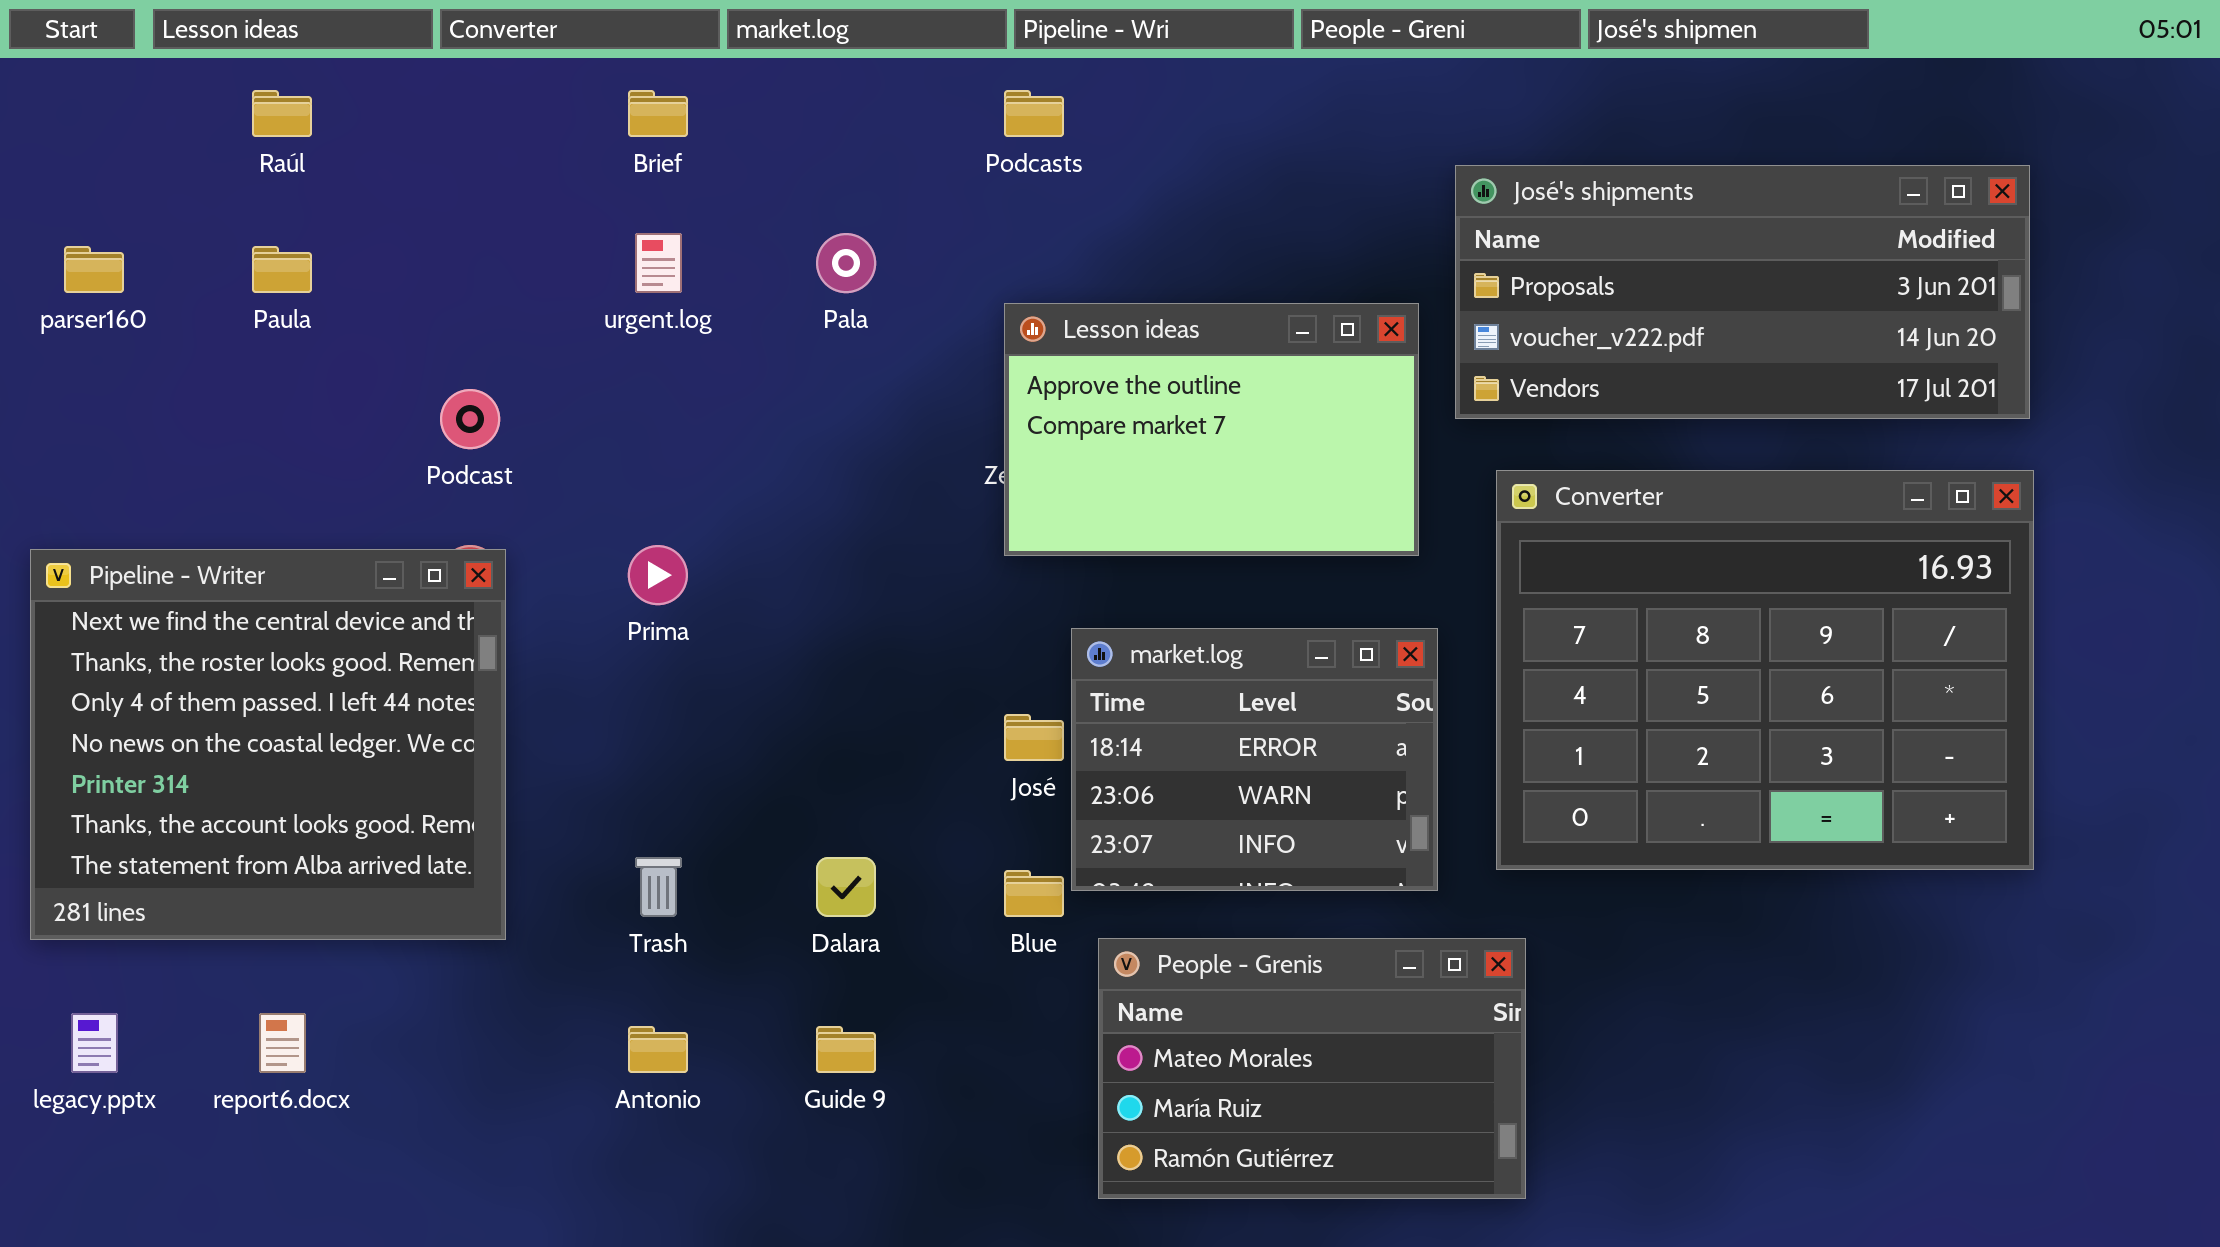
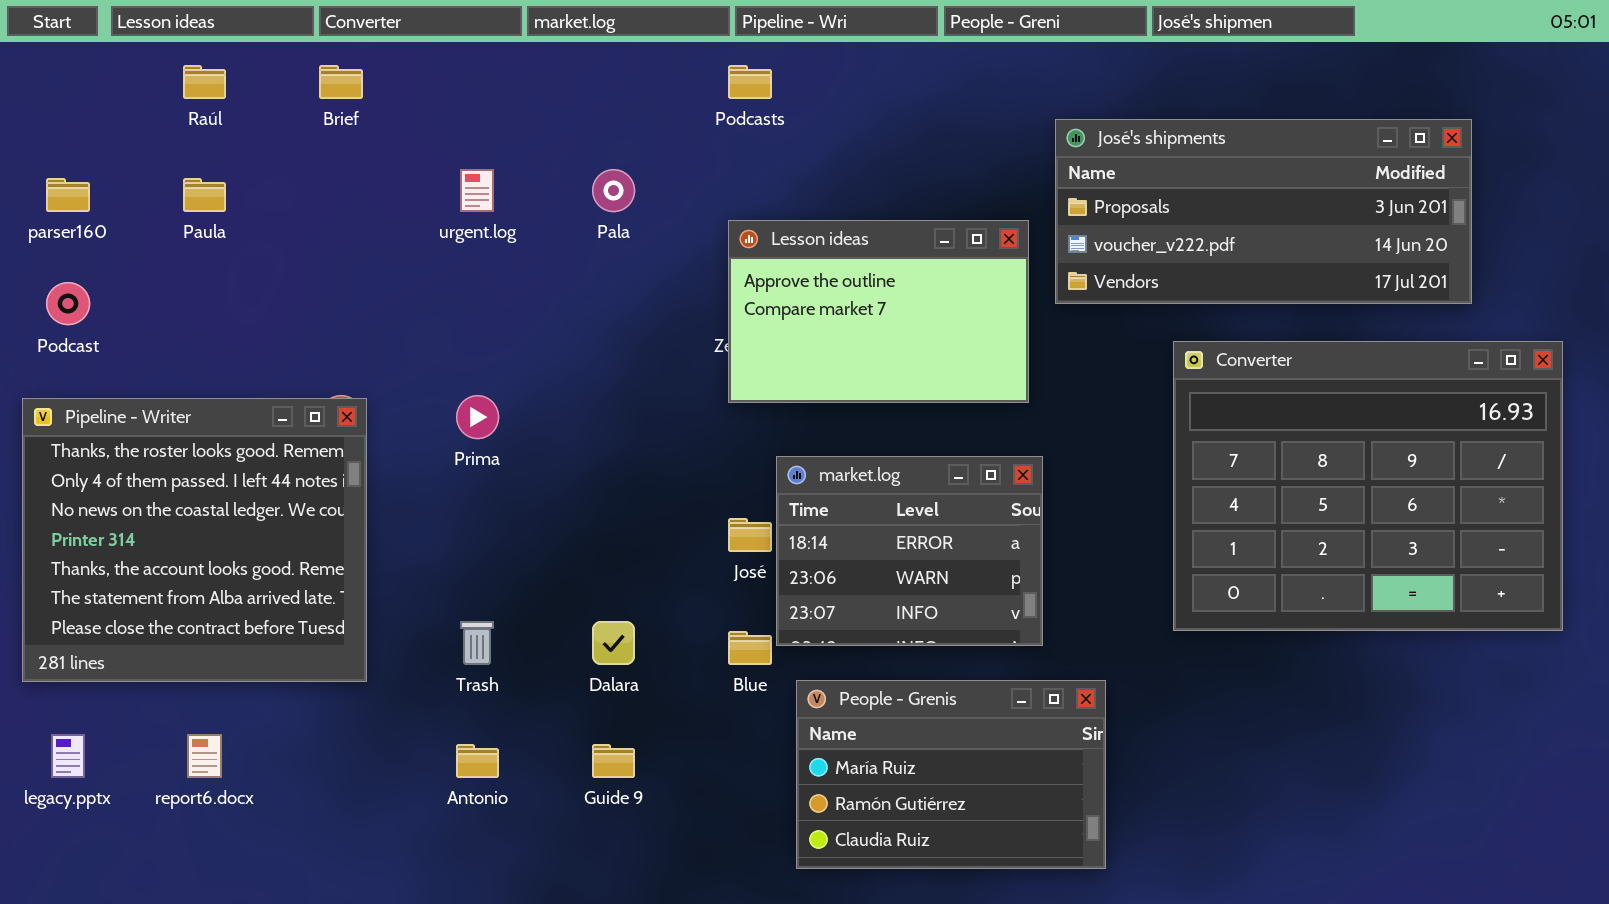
Brief: [628,90,688,137] -> [319,65,363,99], moved
Podcast: [440,389,500,449] -> [46,282,90,325], moved
Converter: [1496,470,2034,870] -> [1173,341,1563,631], moved
Pipeline - Writer: [30,549,506,940] -> [22,398,367,682], scrolled down 1 row
People - Grenis: [1098,938,1526,1199] -> [796,680,1106,869], scrolled down 1 row

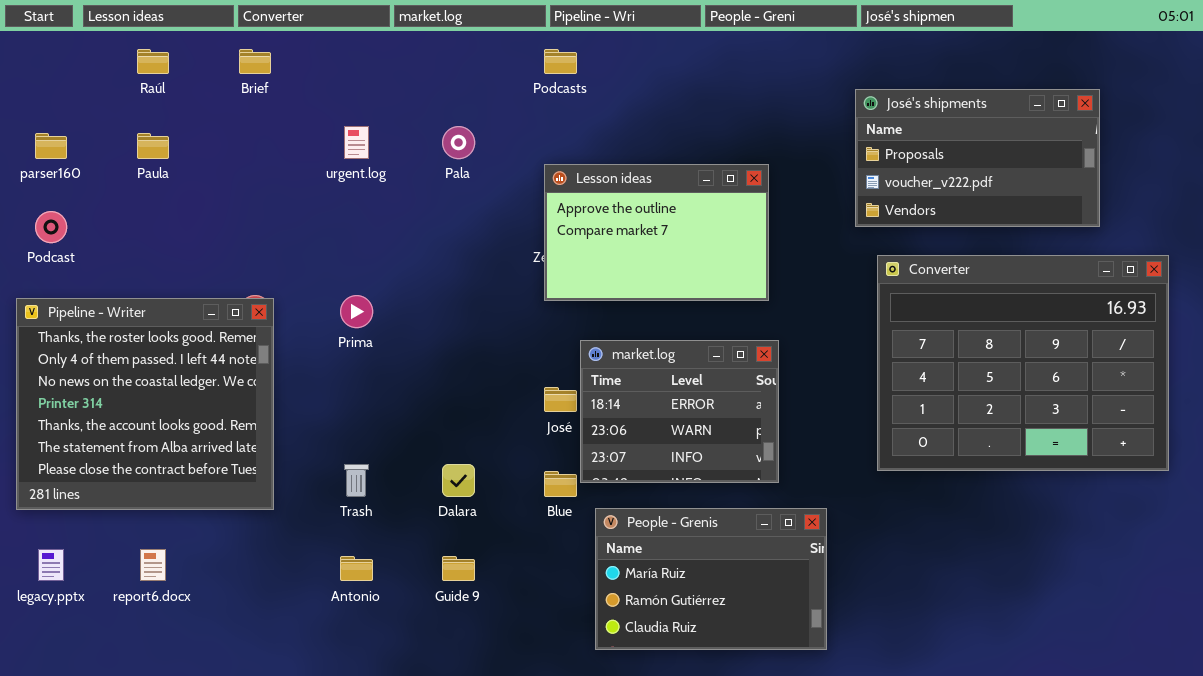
José's shipments: [1055,119,1472,304] -> [855,89,1100,227], resized

